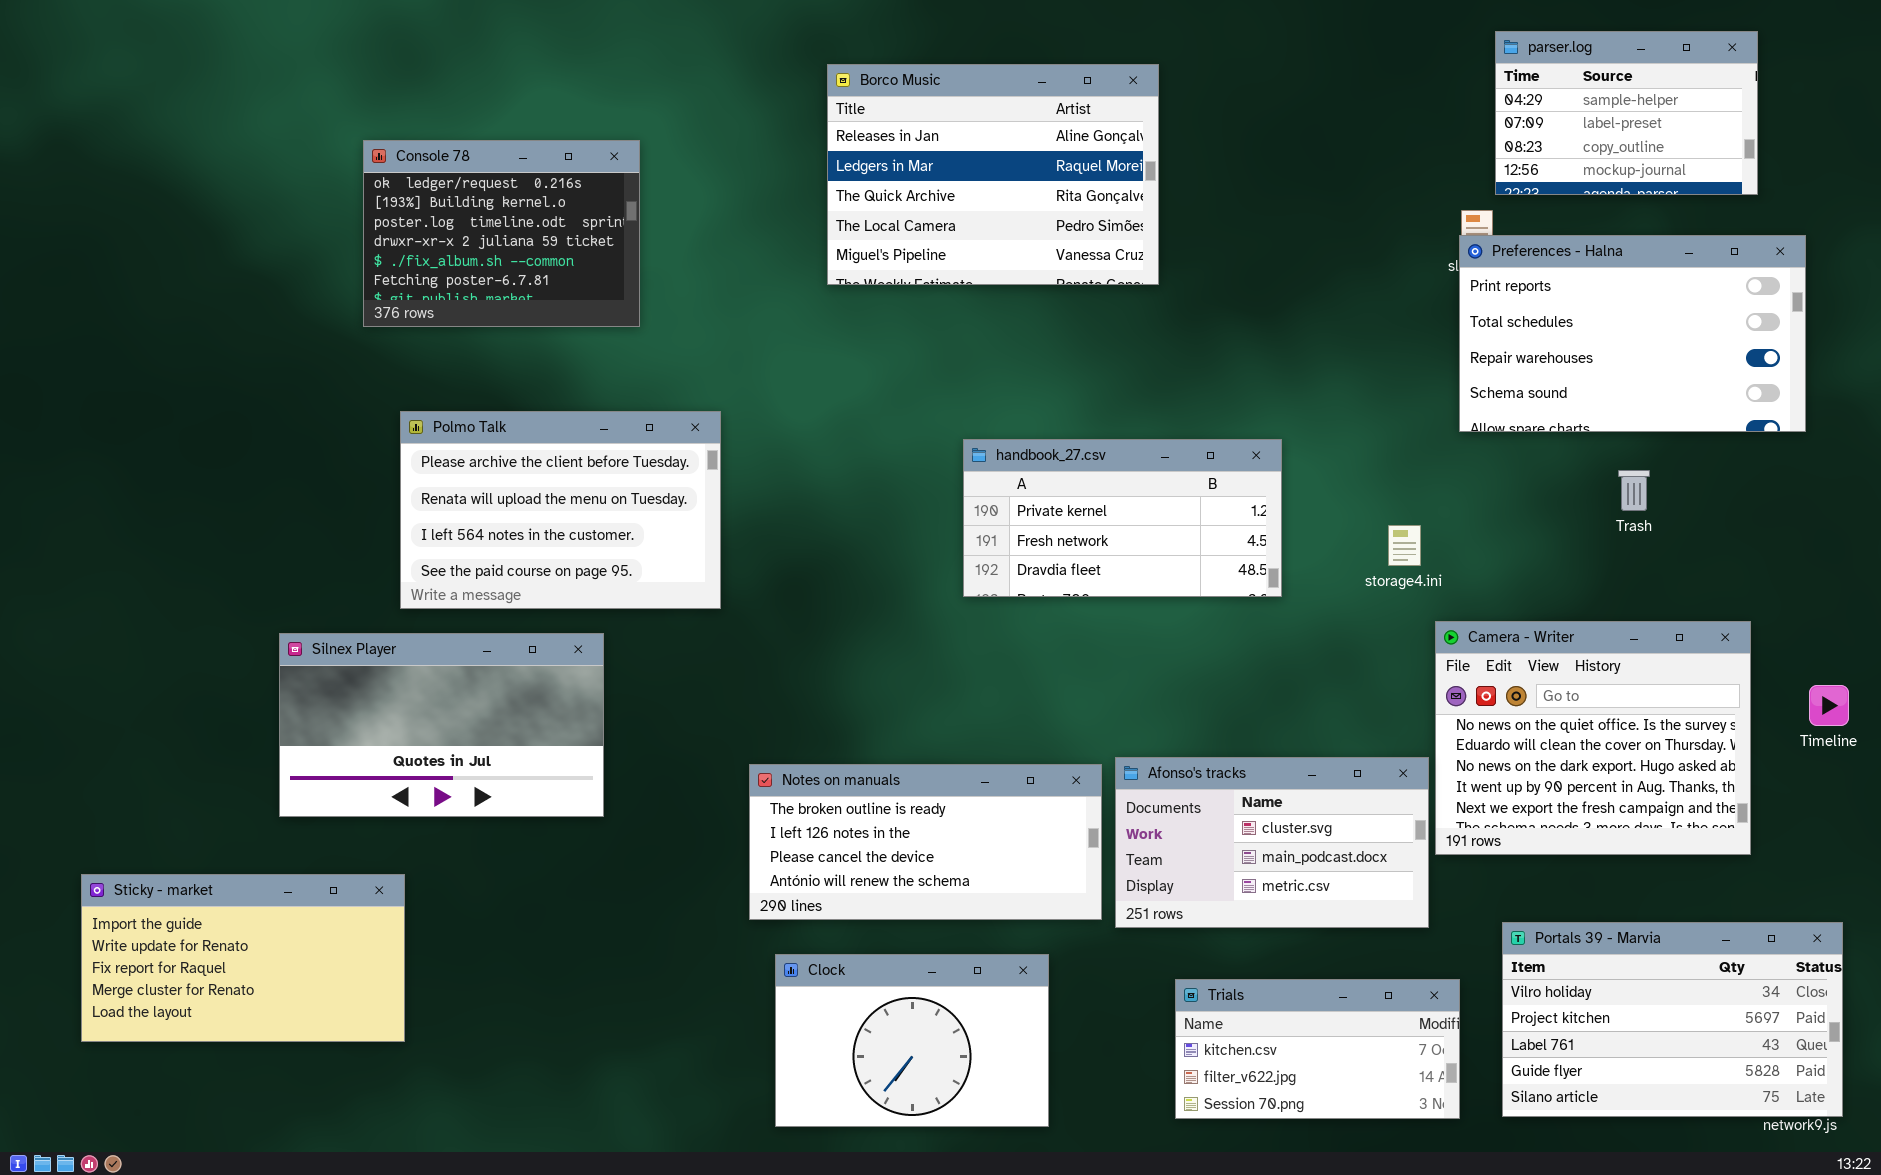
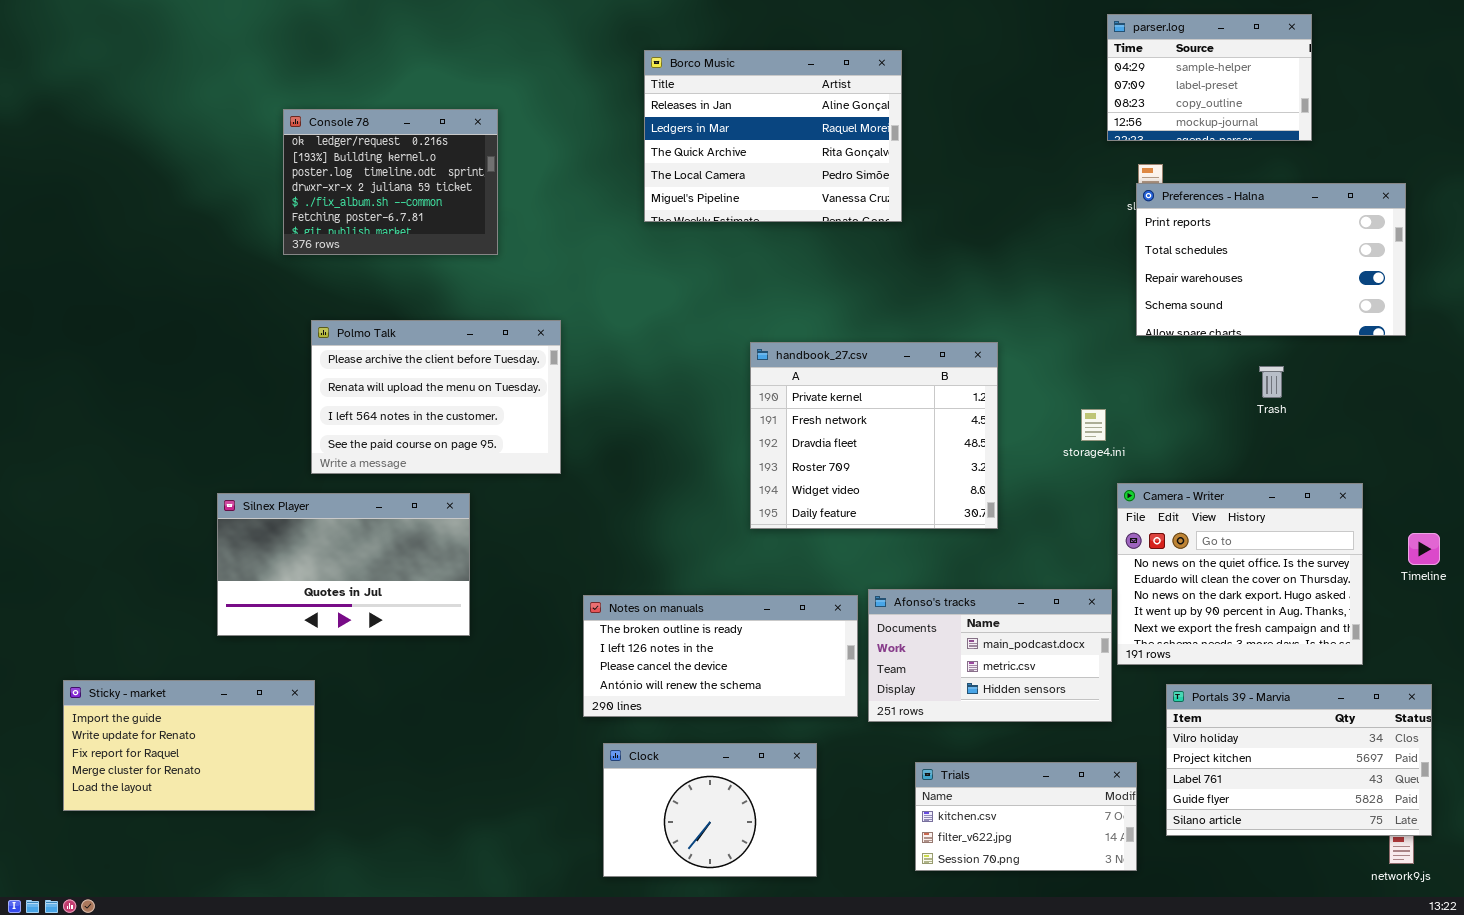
parser.log: [1495,31,1758,195] -> [1107,14,1312,141], moved
handbook_27.csv: [963,439,1282,597] -> [750,342,998,529], resized
Afonso's tracks: [1115,757,1429,928] -> [868,589,1112,722], scrolled down 1 row
Portals 39 - Marvia: [1502,922,1843,1117] -> [1166,684,1432,836], moved

